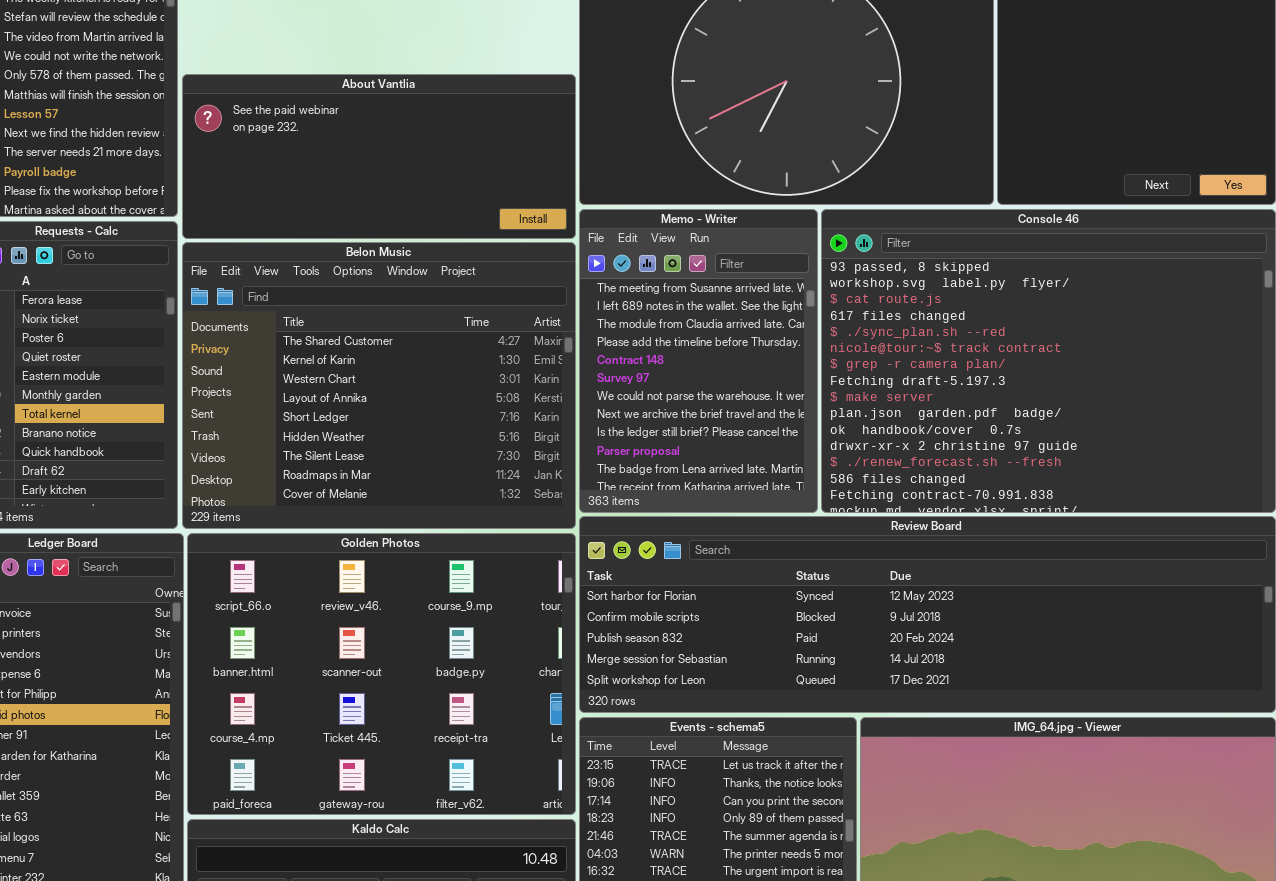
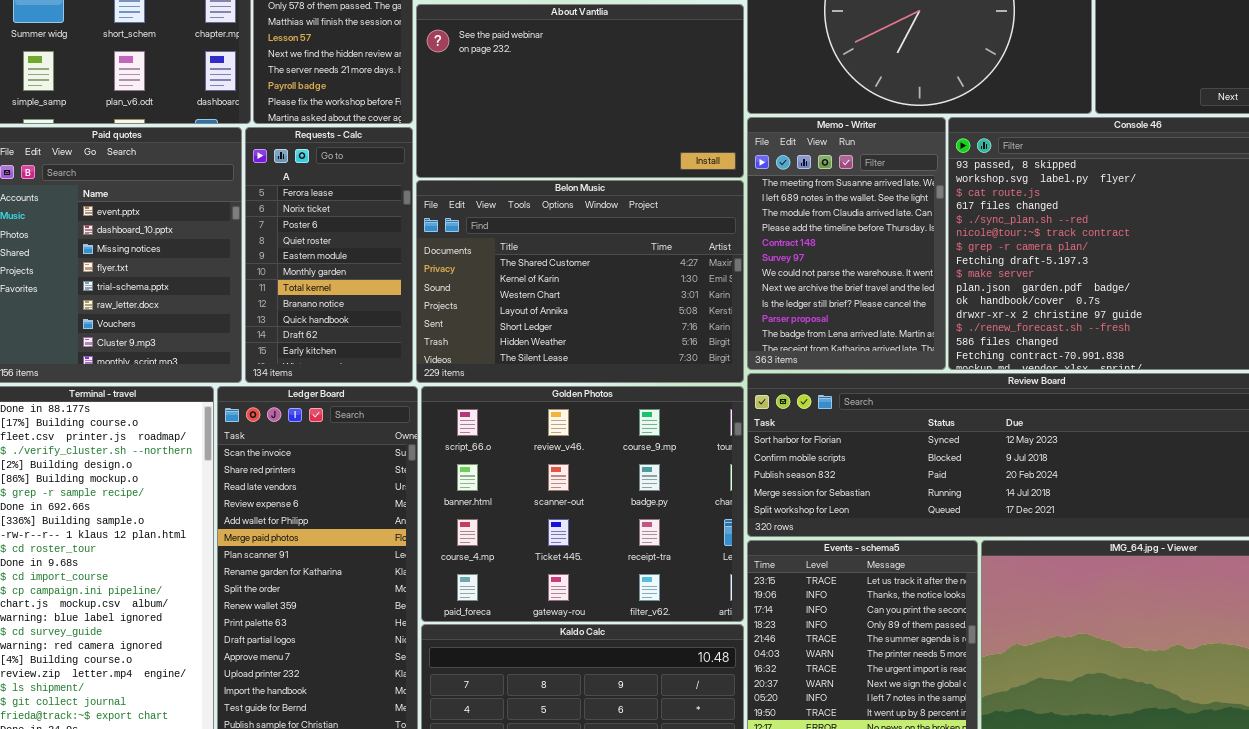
About Vantlia: [182,74,576,239] -> [416,4,744,178], resized
Belon Music: [182,242,576,529] -> [416,180,744,383], resized

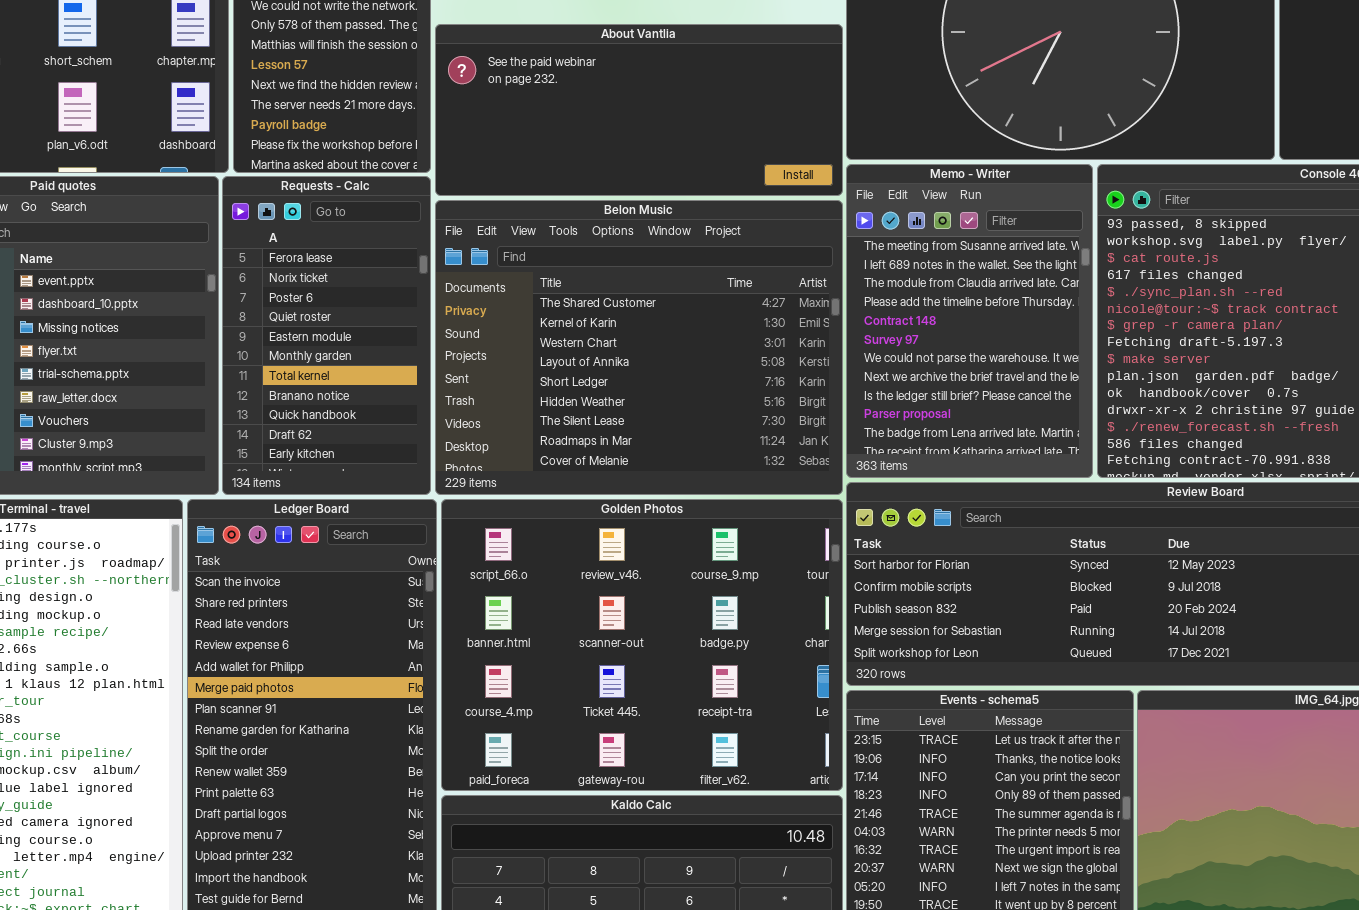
About Vantlia: [416,4,744,178] -> [435,24,843,196], resized
Belon Music: [416,180,744,383] -> [435,200,843,495], resized

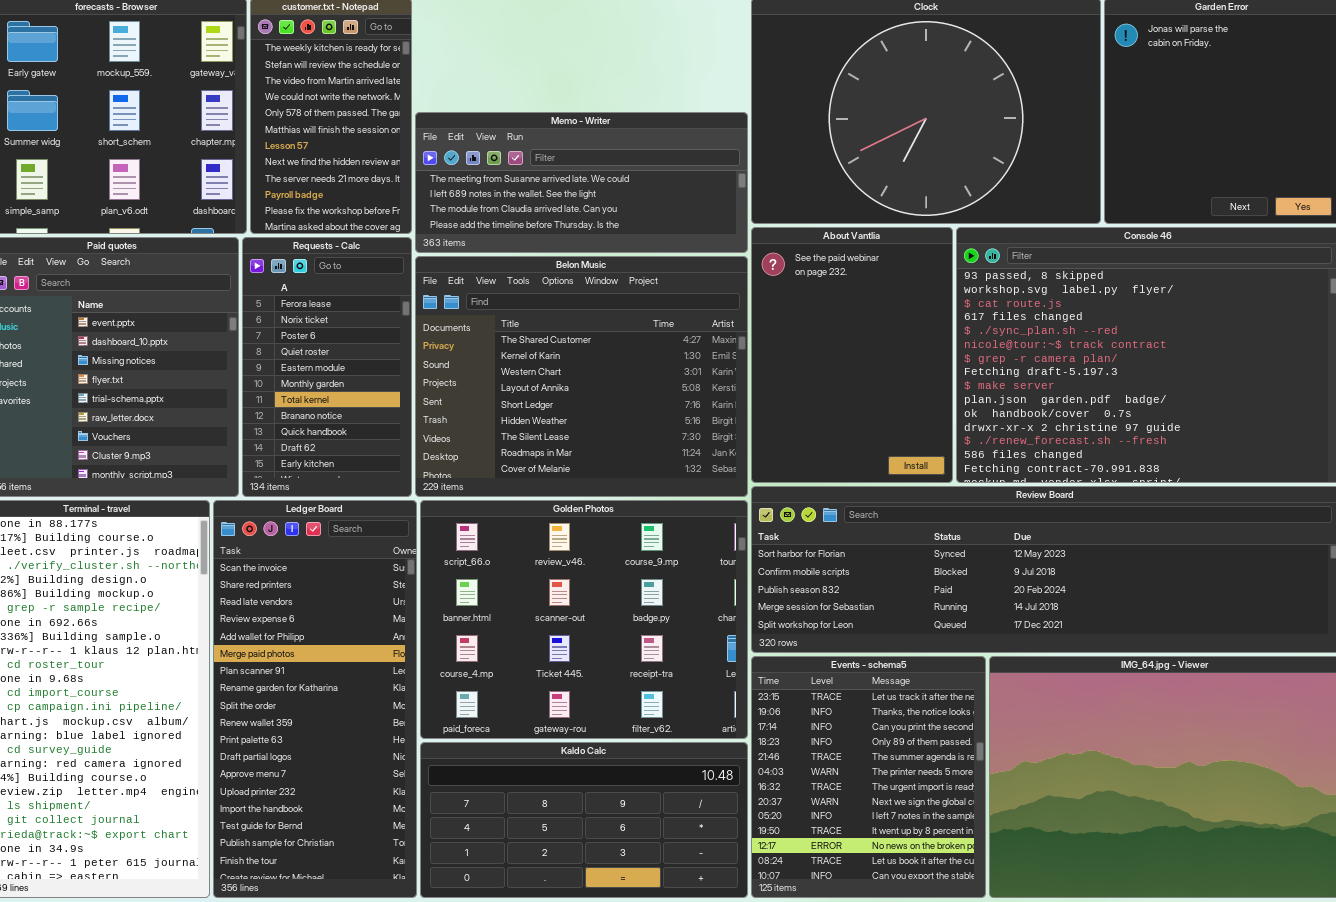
About Vantlia: [435,24,843,196] -> [751,227,953,483], moved, resized
Memo - Writer: [846,164,1093,478] -> [415,112,748,253], moved, resized

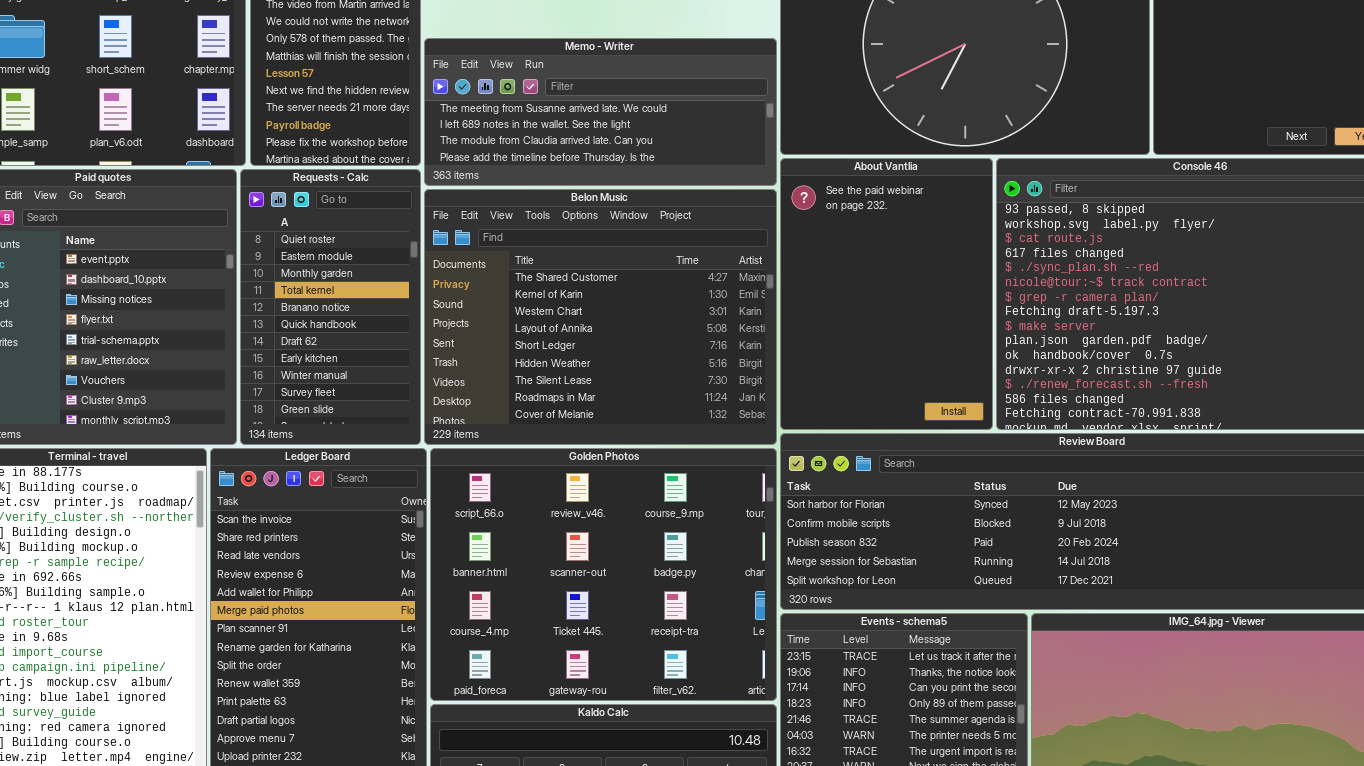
Requests - Calc: [242,237,412,497] -> [240,169,421,445], scrolled down 3 rows

